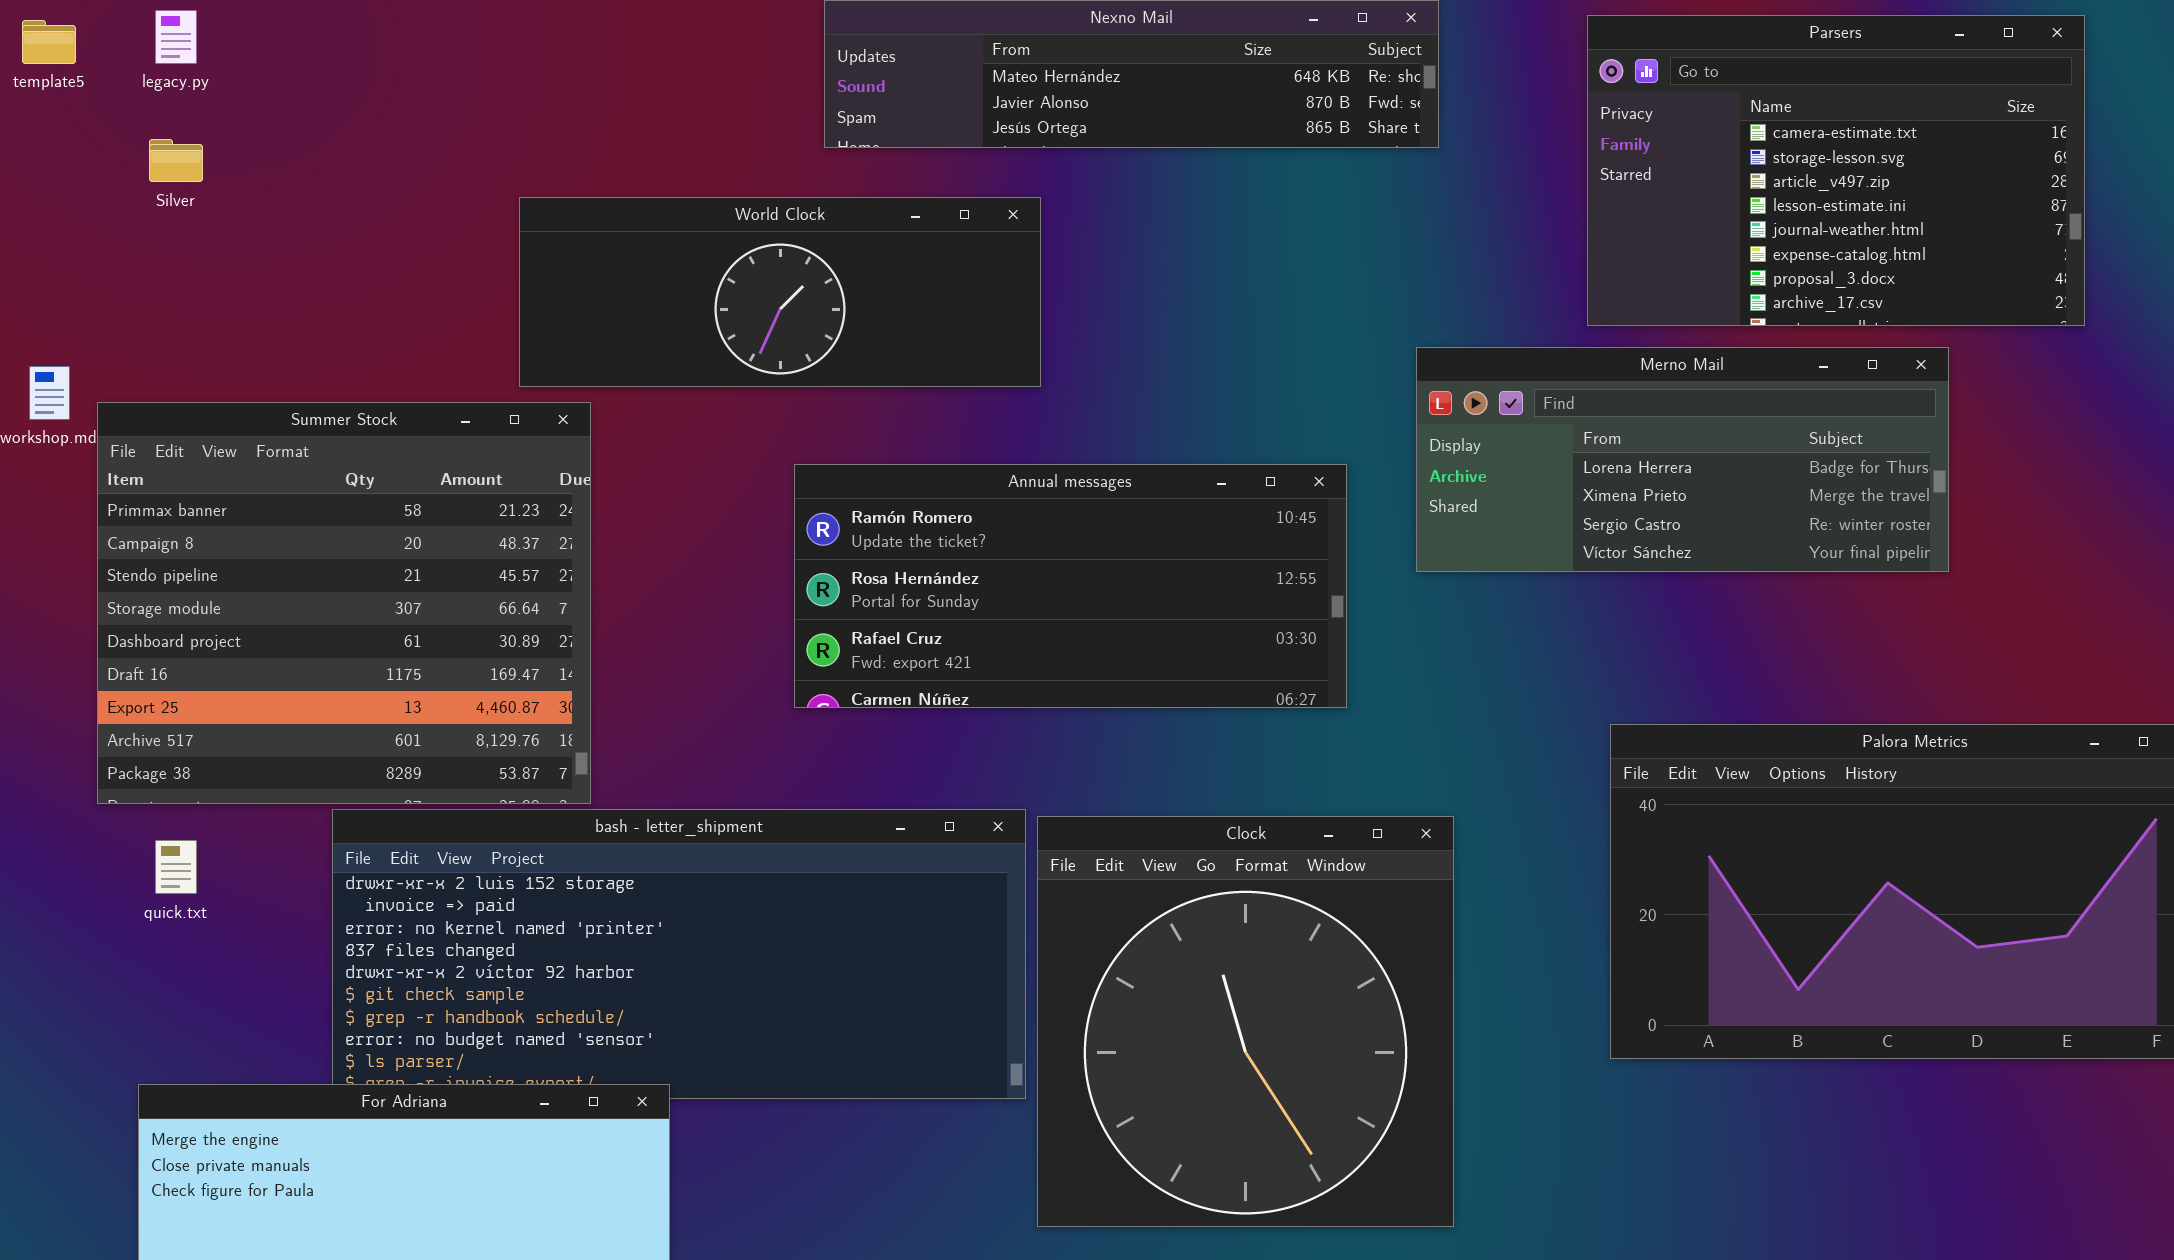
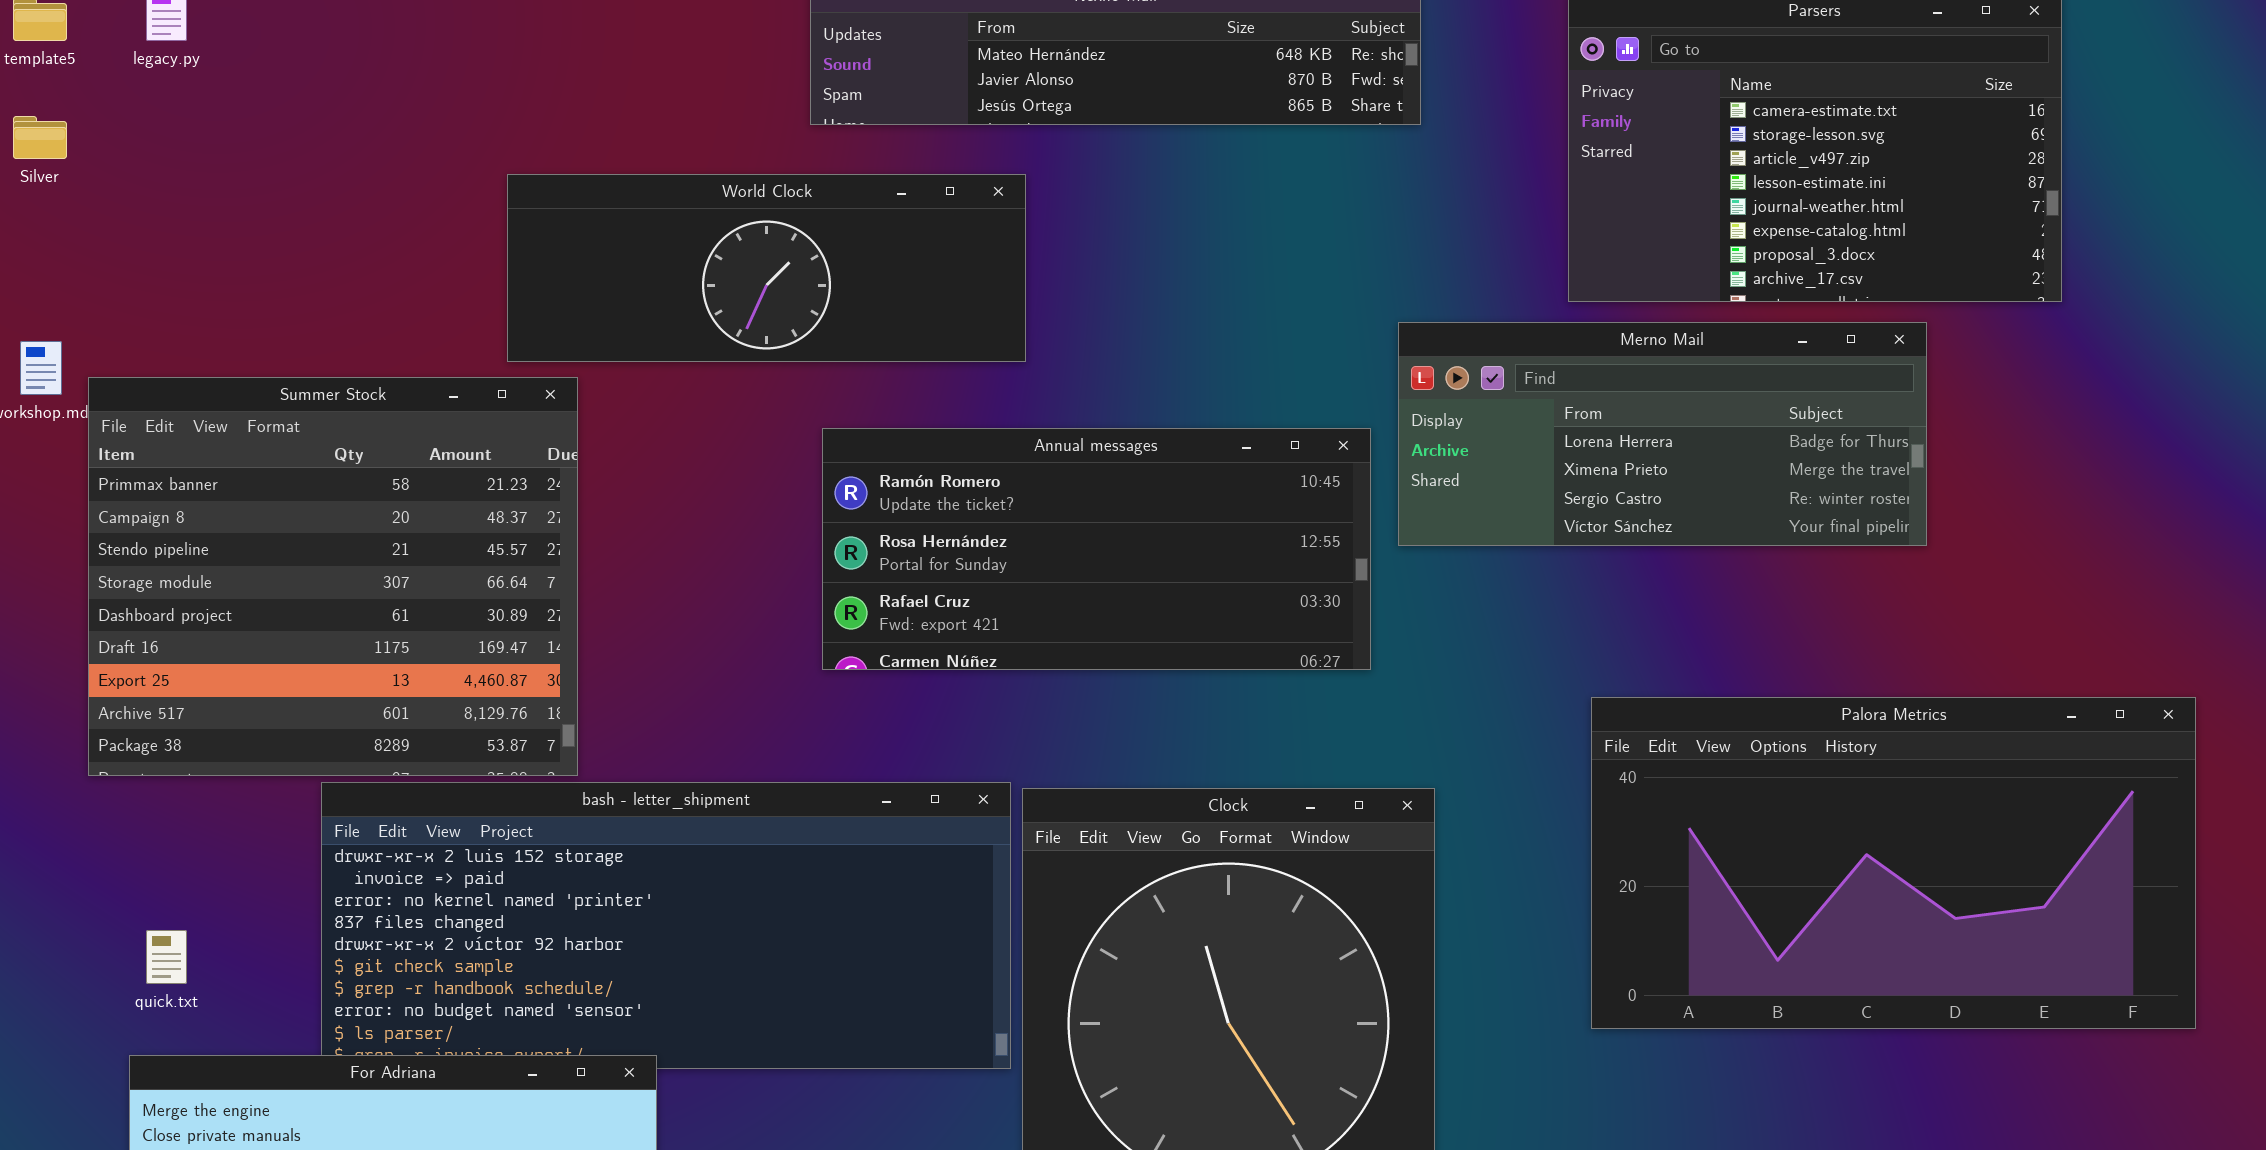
Silver: [149,139,203,182] -> [13,116,67,159], moved
Annual messages: [794,464,1347,708] -> [822,428,1371,670], moved
quick.txt: [155,840,197,894] -> [146,930,187,984], moved

